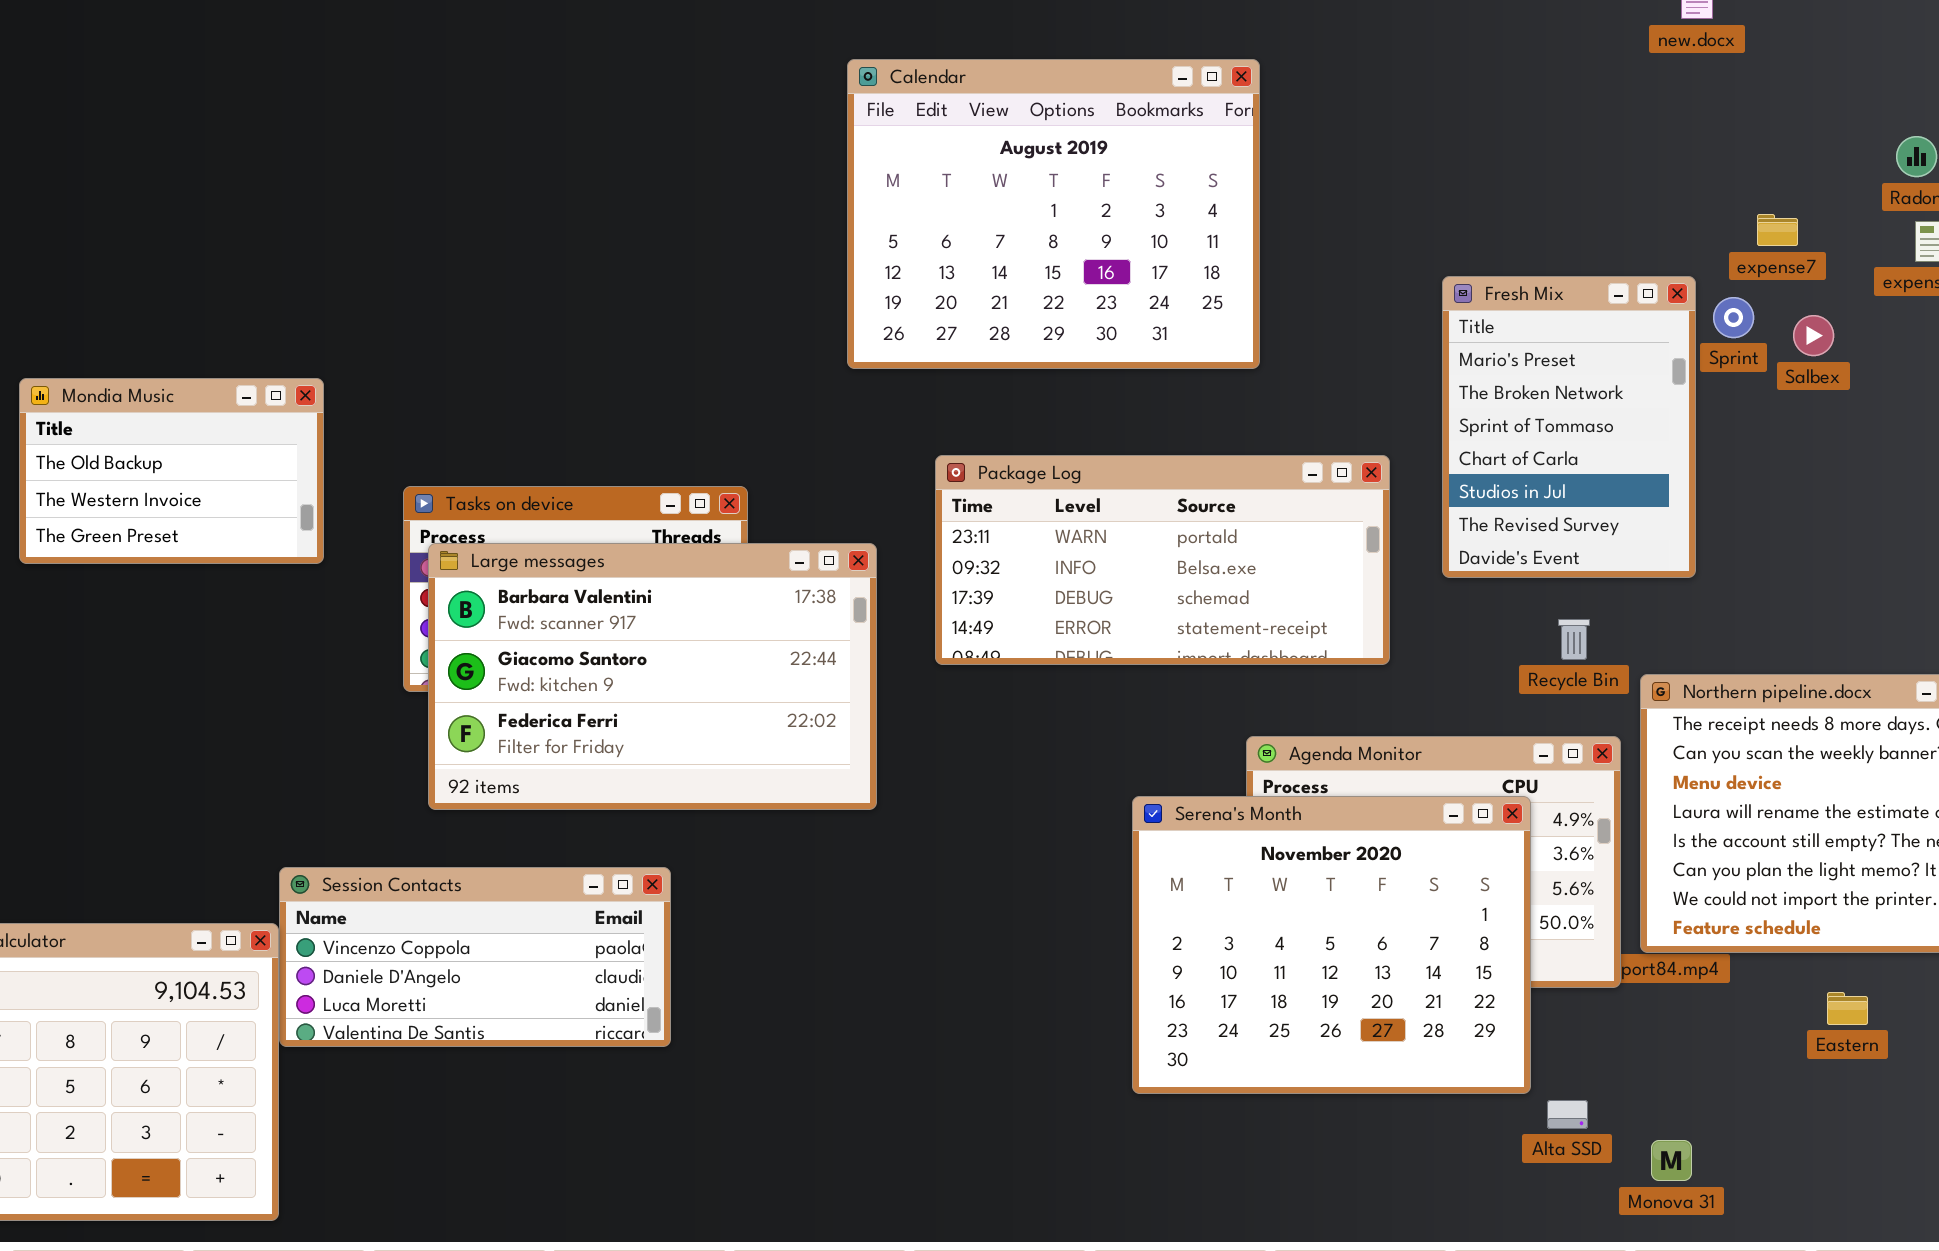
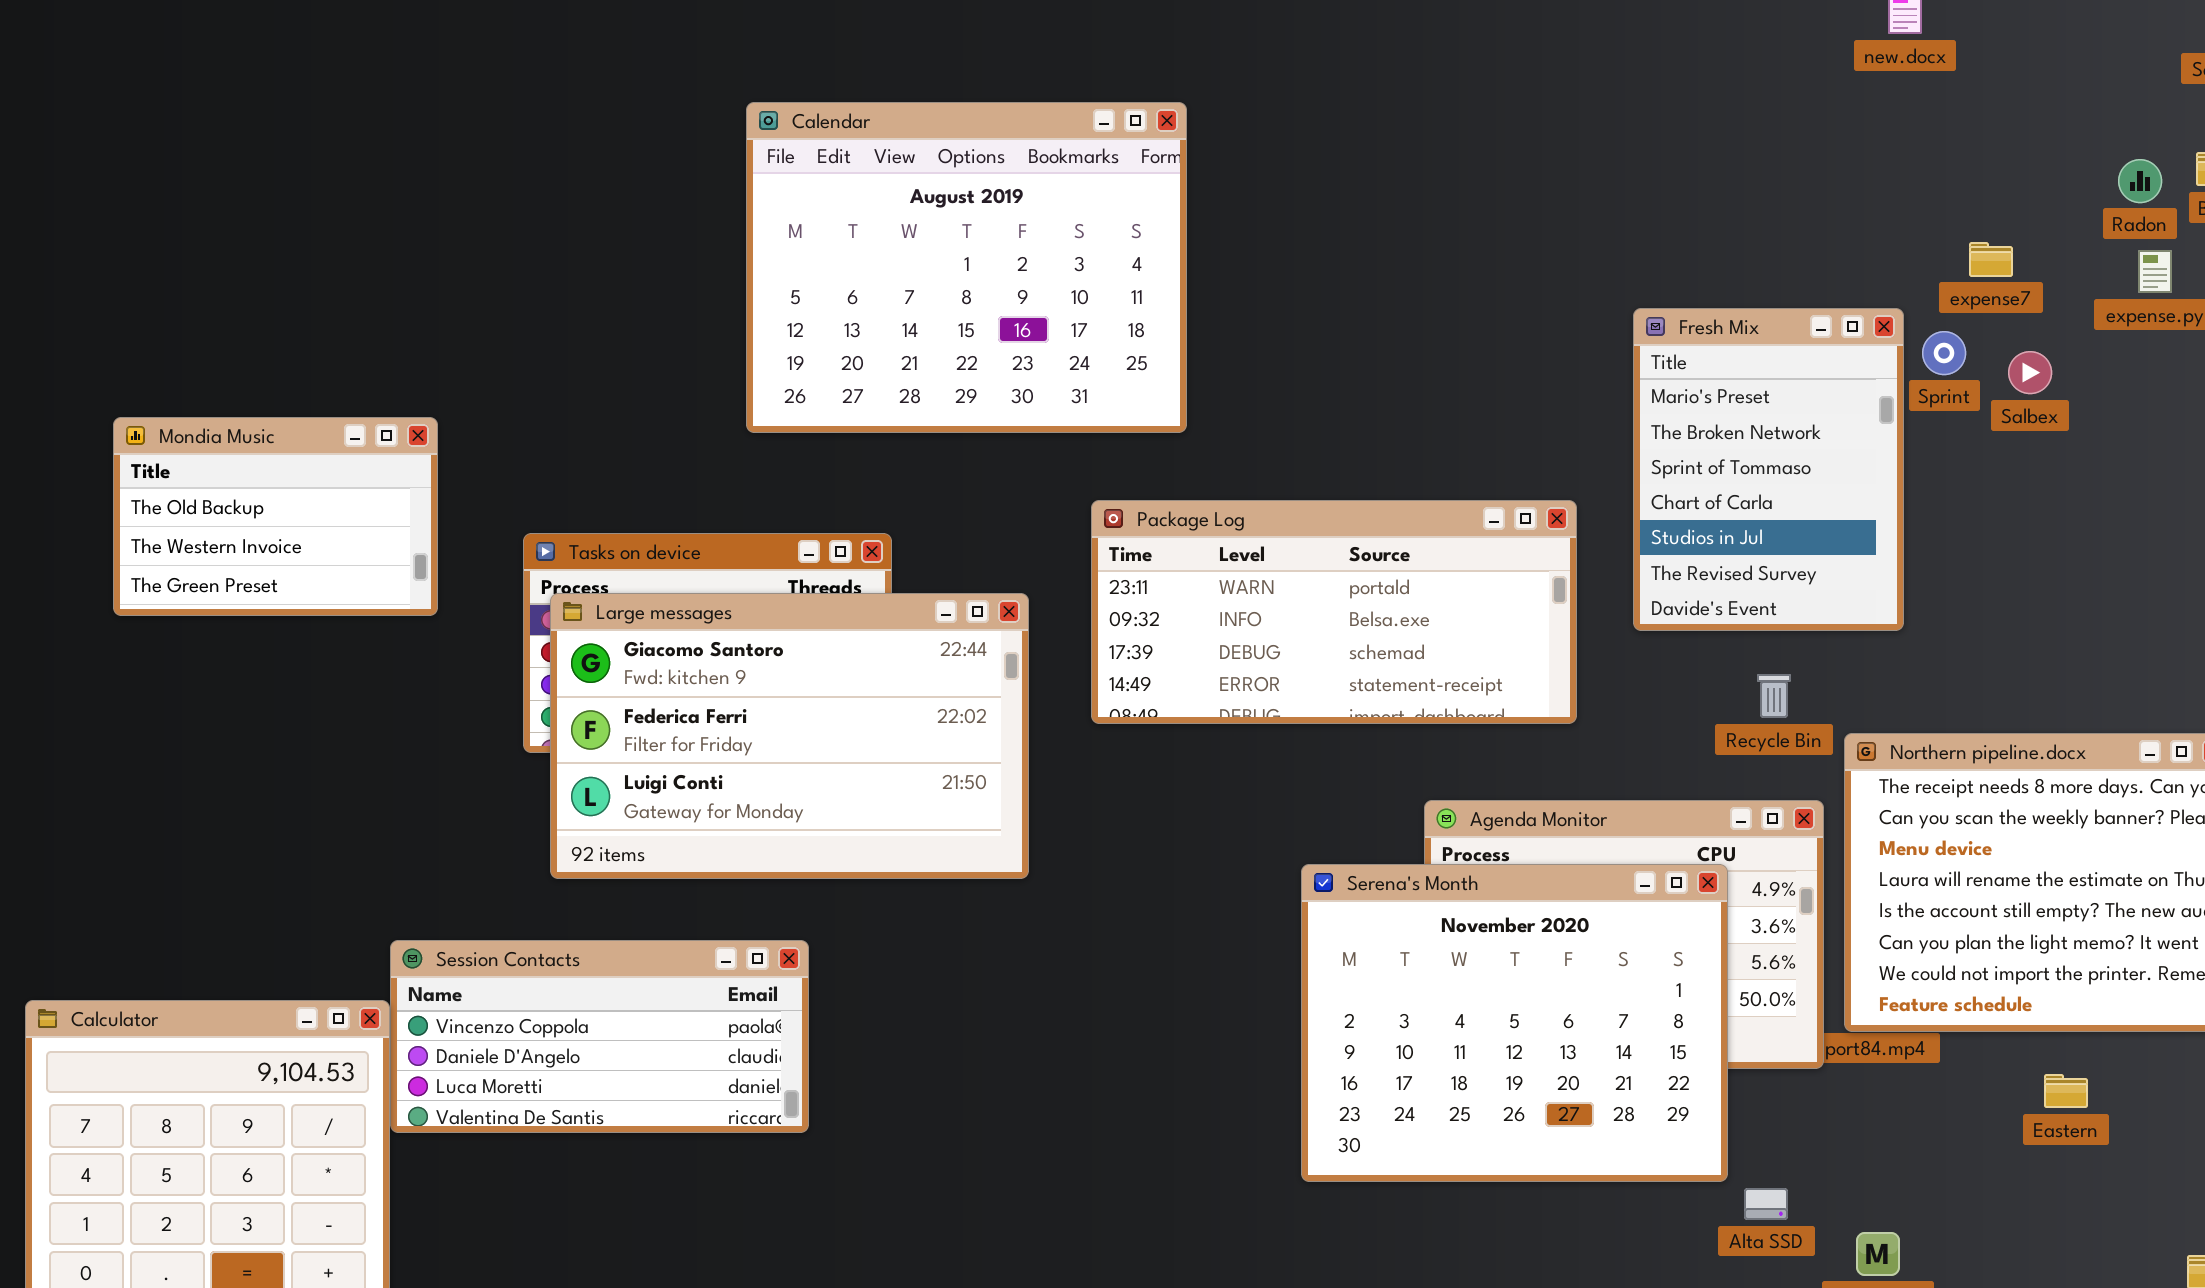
Calendar: [847,59,1260,369] -> [746,102,1187,433], moved
Large messages: [428,543,877,810] -> [550,593,1029,879], scrolled down 1 row

